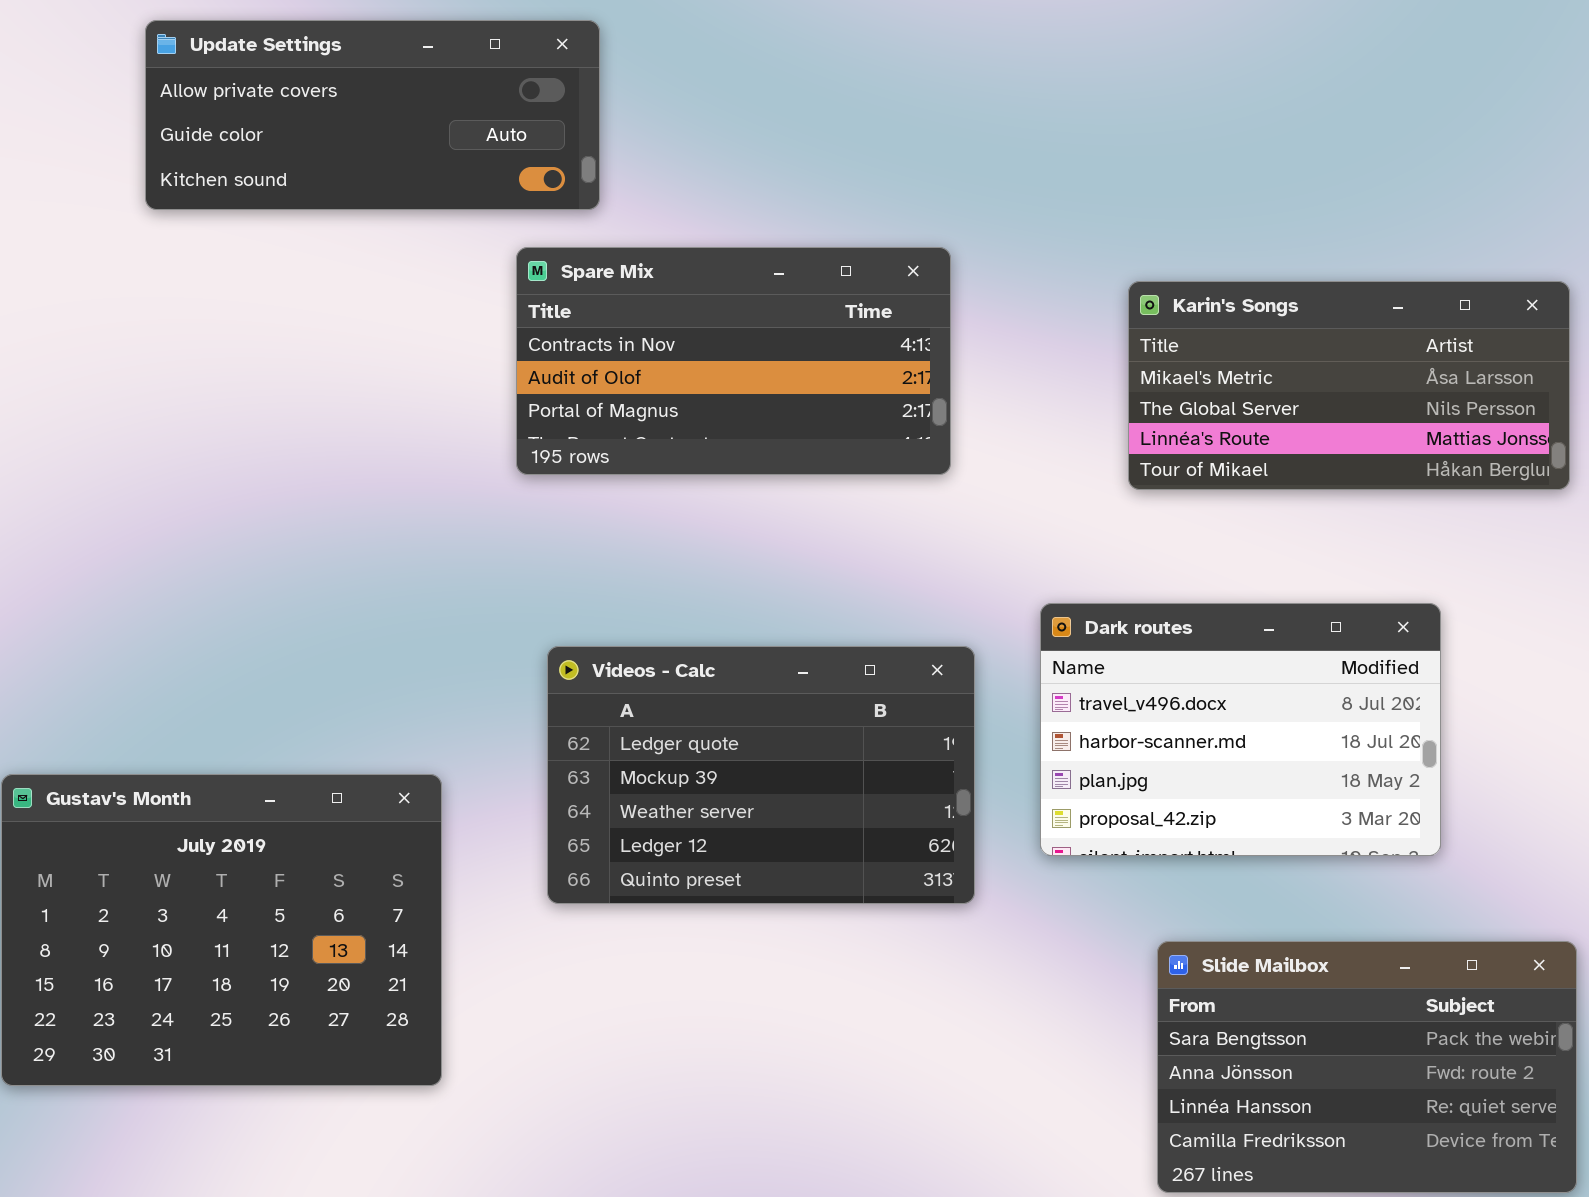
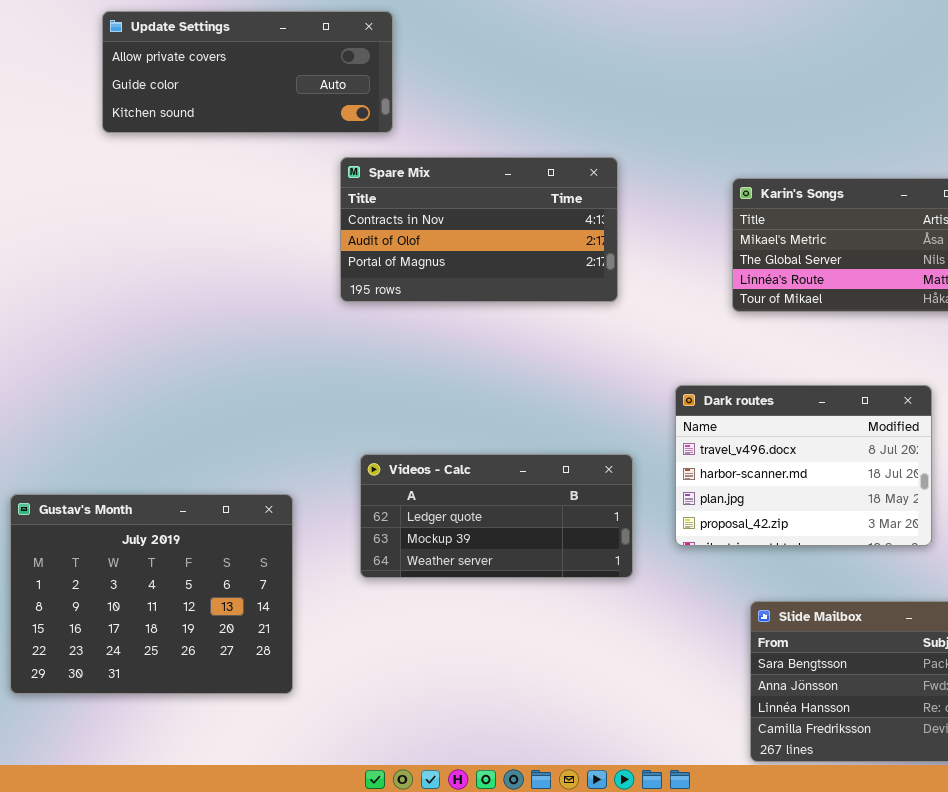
Videos - Calc: [547,646,975,904] -> [360,454,633,578], resized

